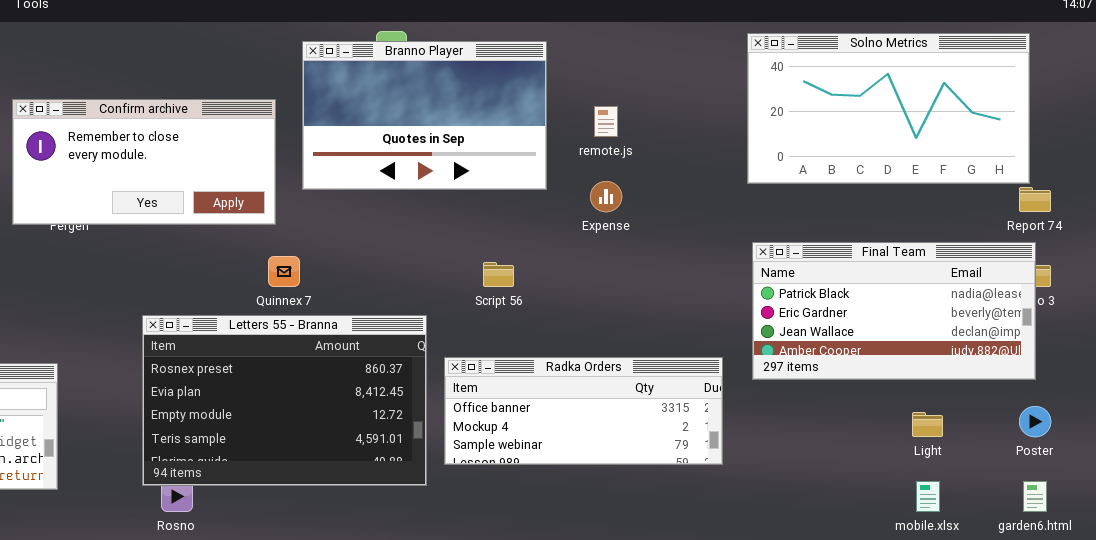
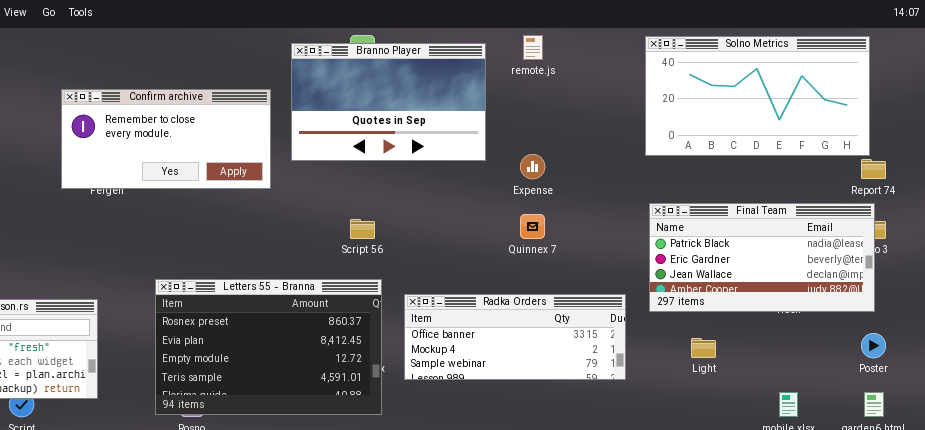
remote.js: [594,106,618,137] -> [523,35,543,60], moved
Quinnex 7: [268,256,300,287] -> [520,214,545,239], moved
Script 56: [483,262,514,287] -> [350,219,375,239], moved
Letters 55 - Branna: [142,315,427,486] -> [155,279,382,415], moved
Light: [912,412,943,437] -> [691,338,716,358], moved

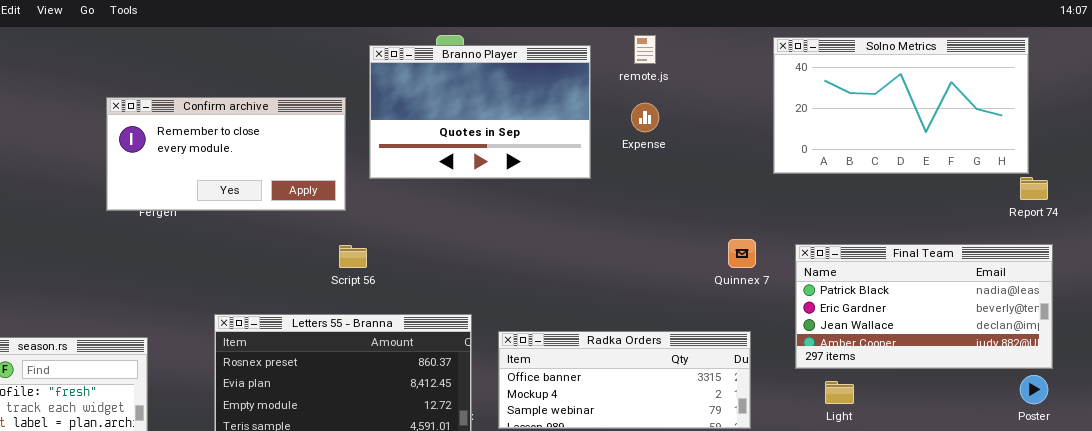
Expense: [520,154,545,179] -> [631,103,659,132], moved
Final Team: [649,203,875,312] -> [795,244,1053,369], moved
Quinnex 7: [520,214,545,239] -> [728,239,756,268], moved
Script 56: [350,219,375,239] -> [339,245,367,268], moved

